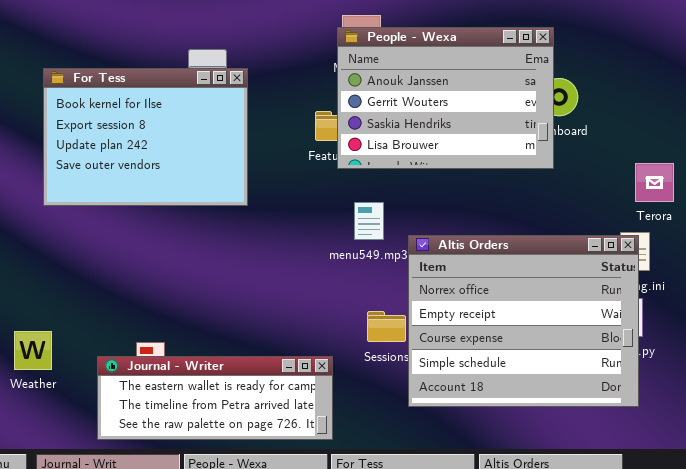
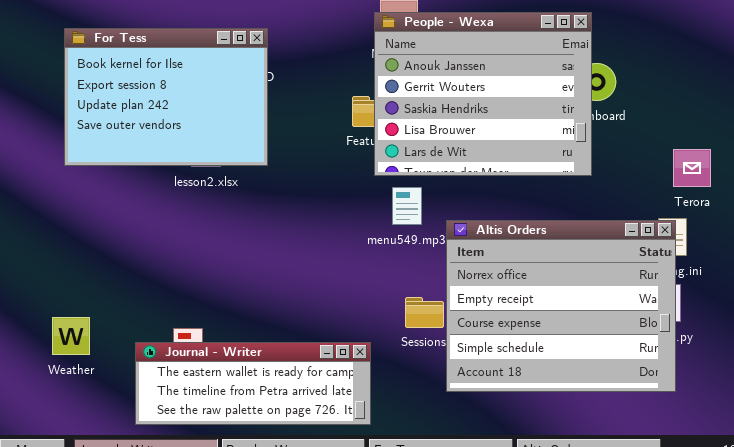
People - Wexa: [337,27,554,169] -> [374,12,592,176], resized
For Tess: [43,68,248,206] -> [64,28,268,166], moved

